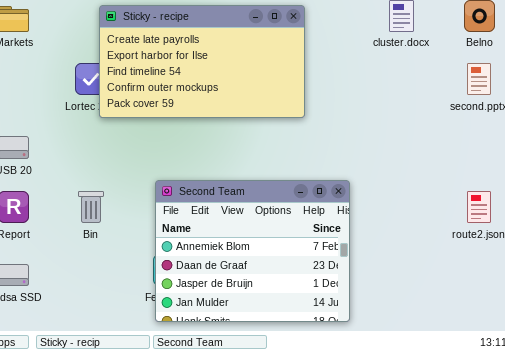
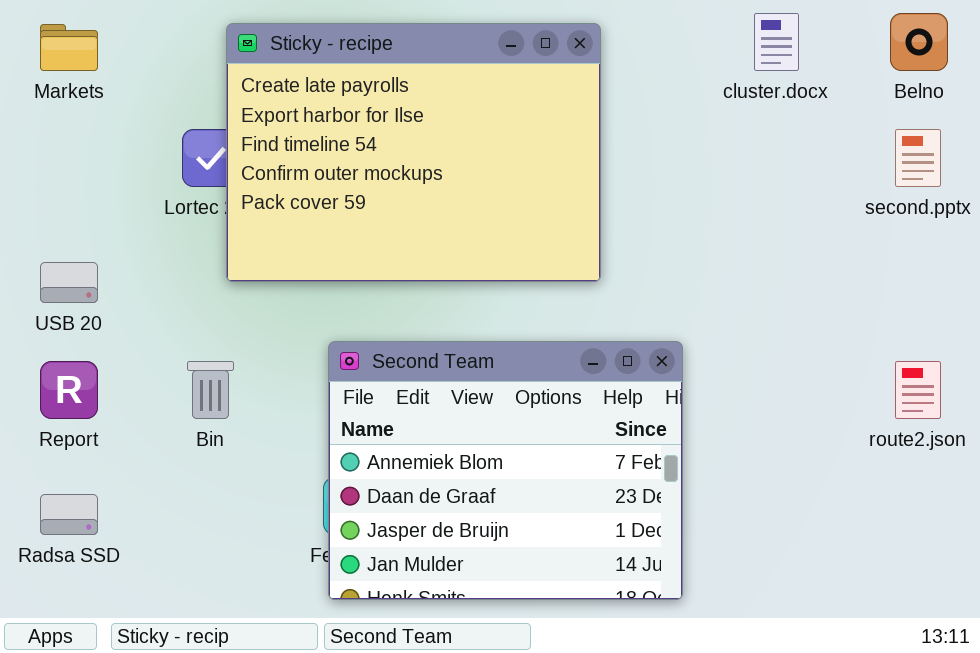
Sticky - recipe: [99,5,305,118] -> [226,23,601,282], resized

